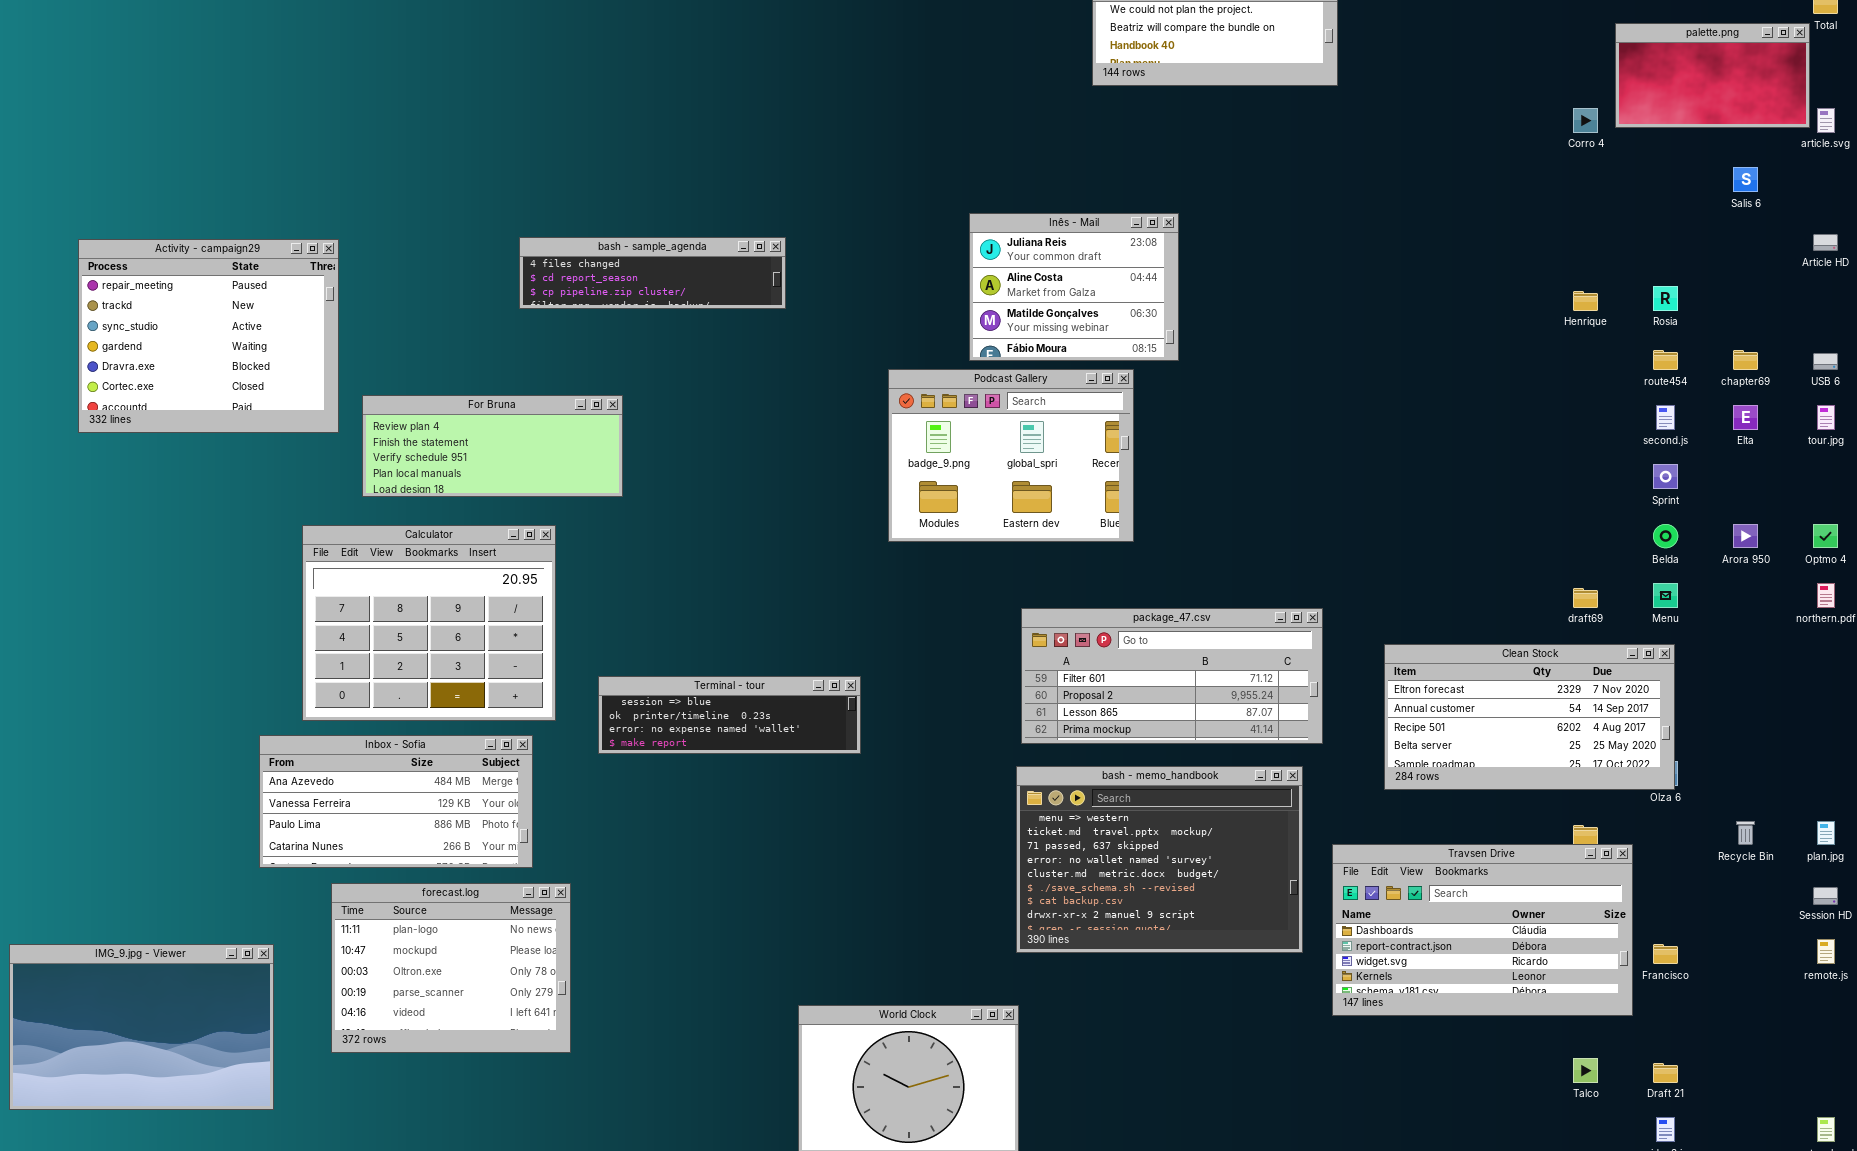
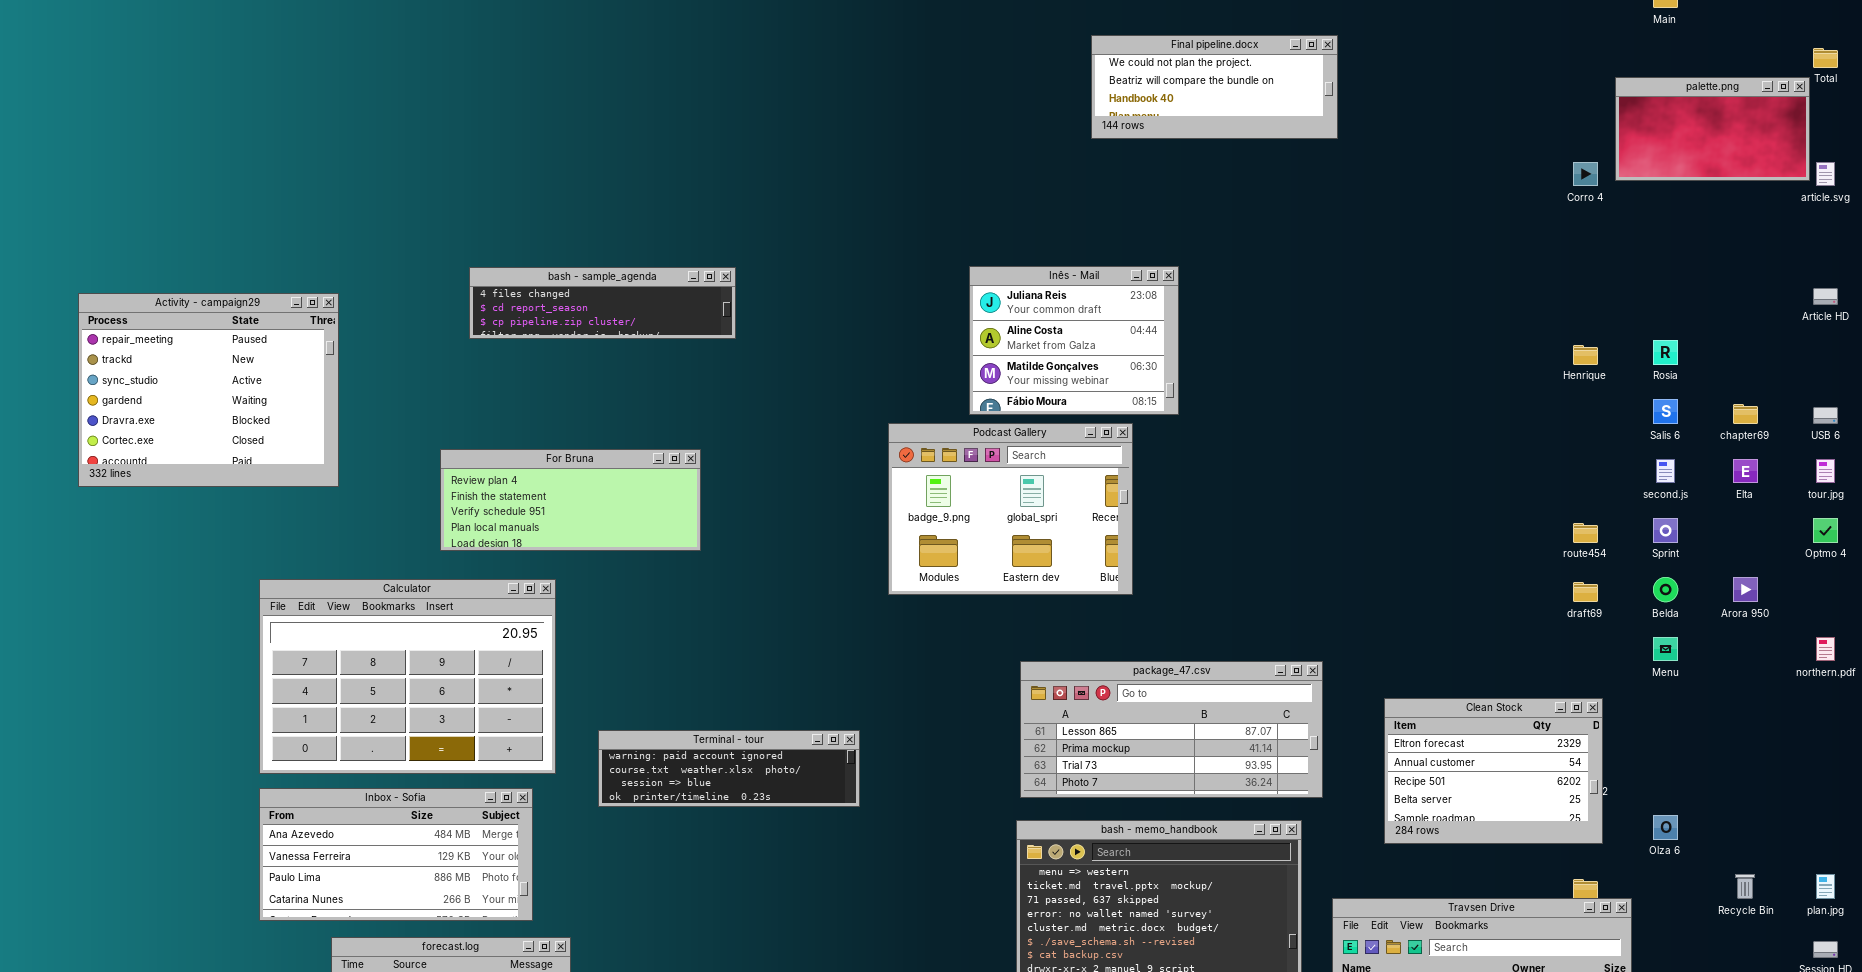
Salis 6: [1733,167,1758,192] -> [1653,399,1678,424], moved
bash - sample_agenda: [519,237,786,309] -> [469,267,736,339], moved
route454: [1653,350,1678,370] -> [1573,523,1598,543], moved
For Bruna: [362,395,623,497] -> [440,449,701,551], moved
Optmo 4: [1813,524,1838,548] -> [1813,518,1838,543], moved
Calculator: [302,525,556,721] -> [259,579,556,774], resized
draft69: [1573,588,1598,608] -> [1573,582,1598,602], moved
package_47.csv: [1021,608,1323,744] -> [1020,661,1323,798], scrolled down 2 rows
Clean Stock: [1384,644,1675,790] -> [1384,698,1603,844], resized
Terminal - tour: [598,676,861,754] -> [598,730,860,807], scrolled up 2 rows

